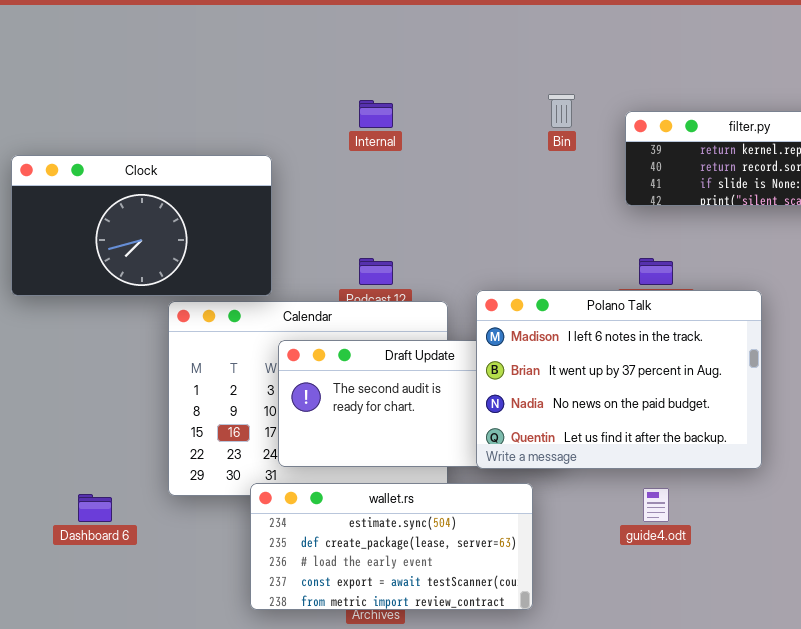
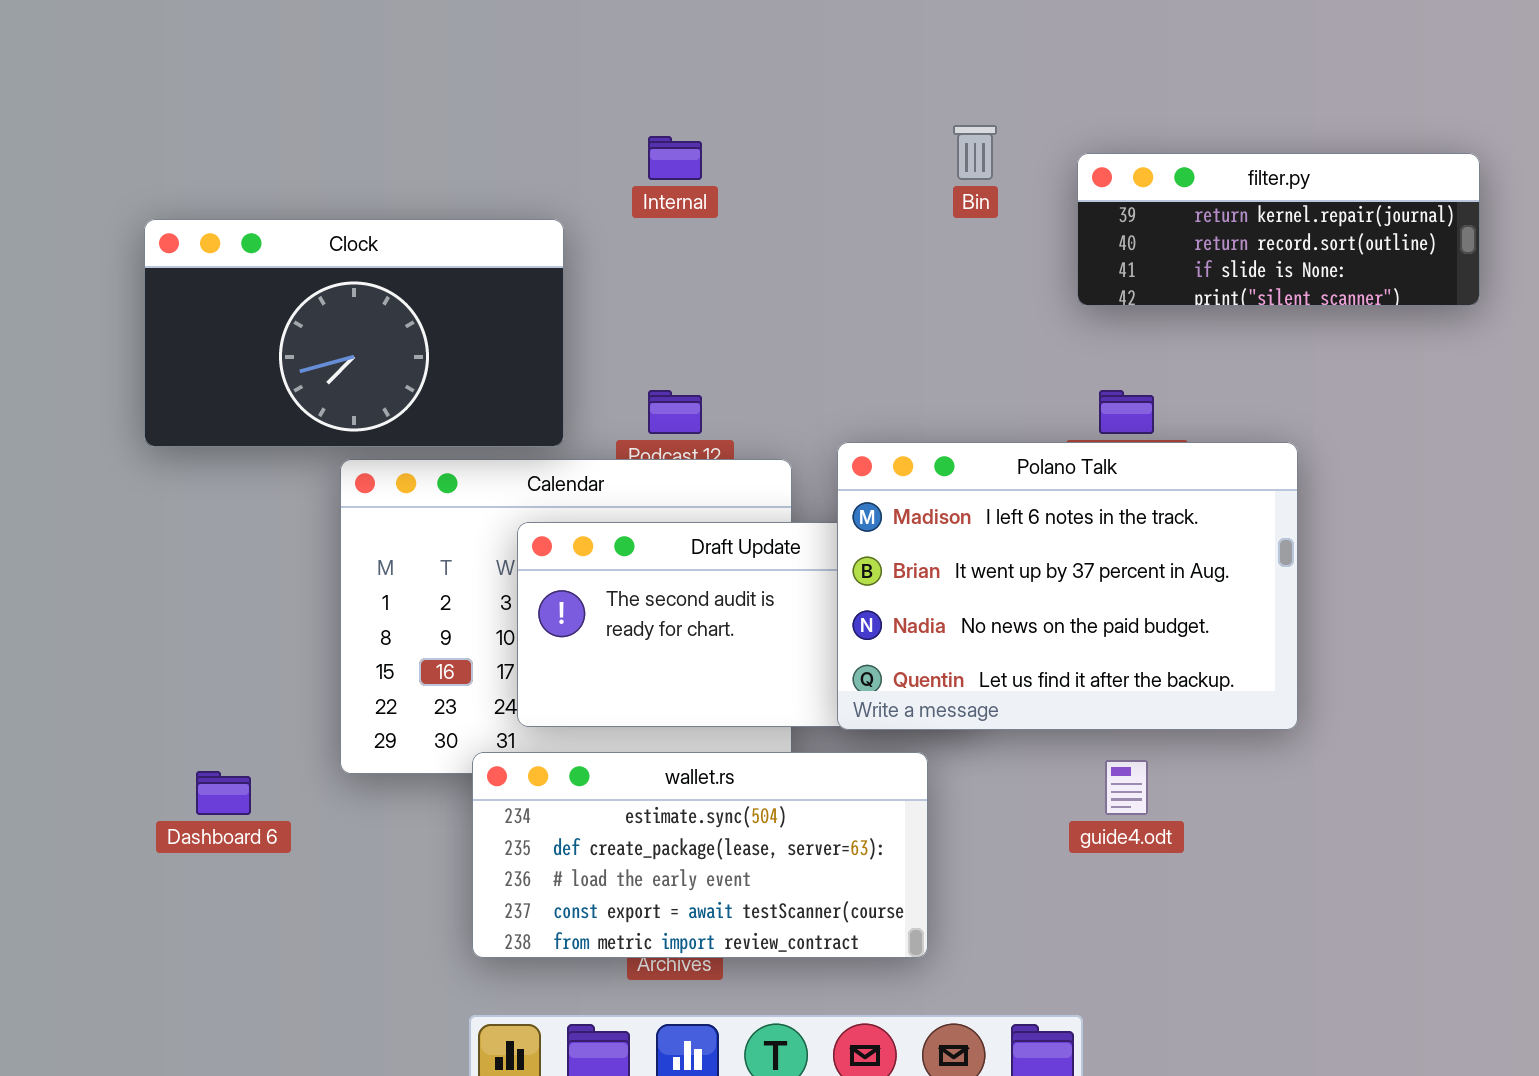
Clock: [11,155,272,296] -> [144,219,564,447], moved

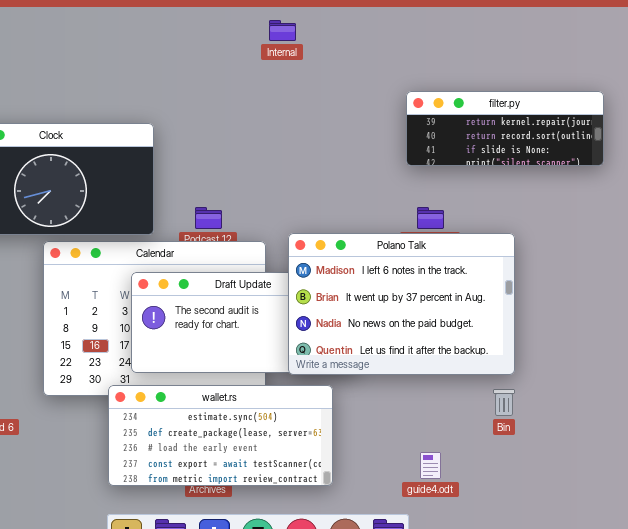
Bin: [953,125,997,180] -> [493,389,515,416], moved
Internal: [648,136,702,180] -> [269,20,296,41], moved
guide4.odt: [1105,760,1148,815] -> [420,452,441,479], moved

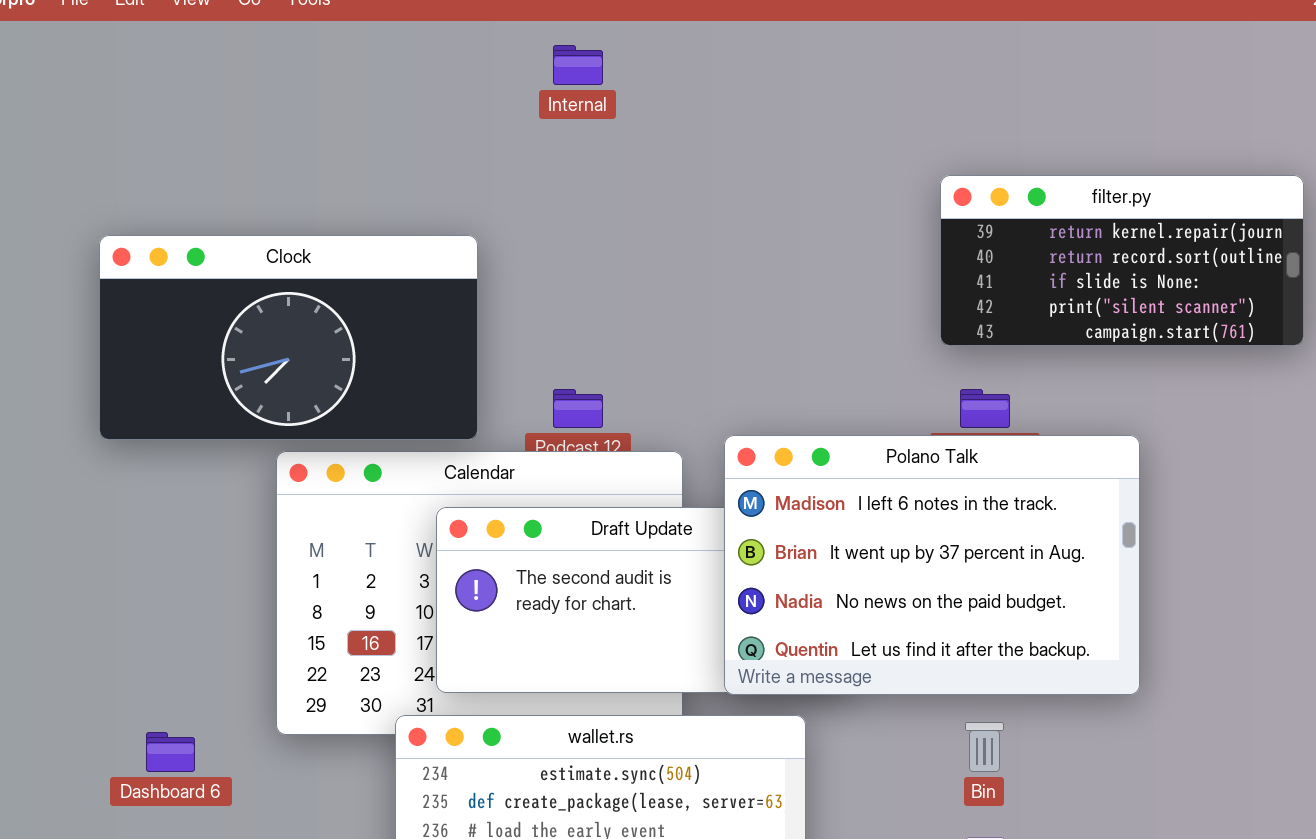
Internal: [269,20,296,41] -> [553,45,603,85], moved
filter.py: [406,91,604,166] -> [940,175,1304,346], resized
Bin: [493,389,515,416] -> [965,722,1004,772], moved

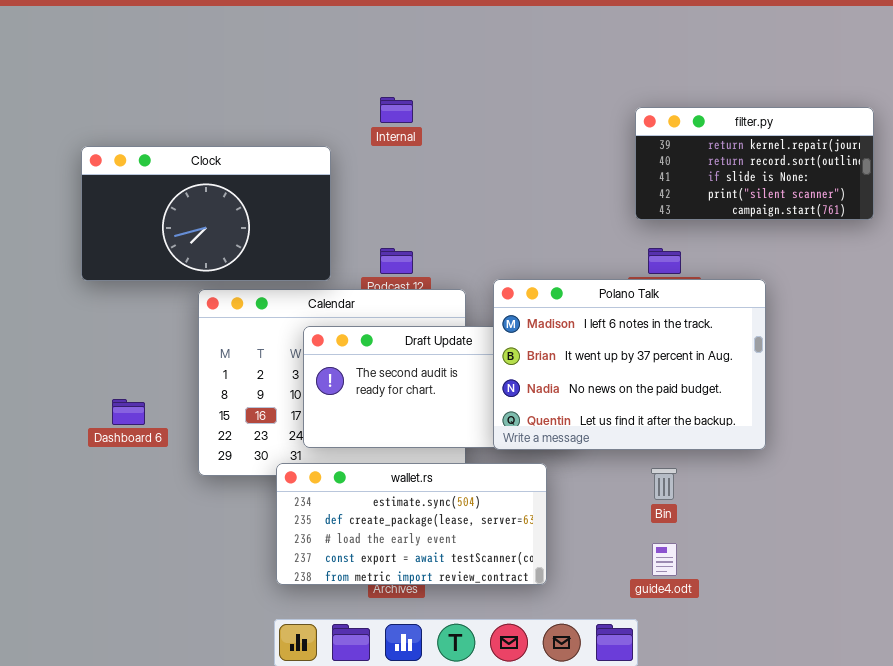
Internal: [553,45,603,85] -> [380,97,413,123], moved
Dashboard 6: [146,732,195,772] -> [112,399,145,425], moved

